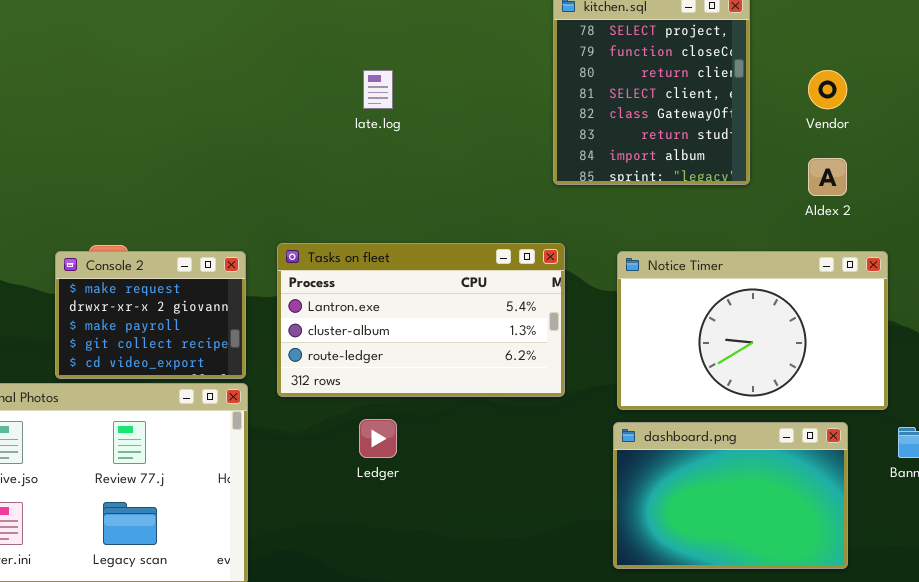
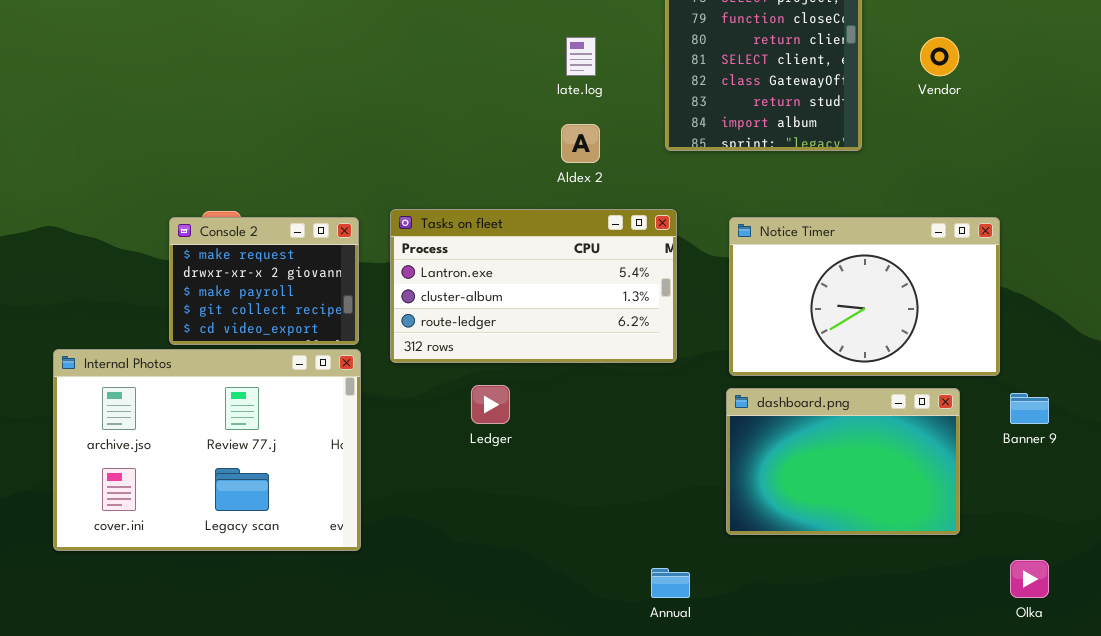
late.log: [363,70,393,109] -> [566,37,596,76], moved
Aldex 2: [808,158,847,196] -> [561,124,600,163], moved

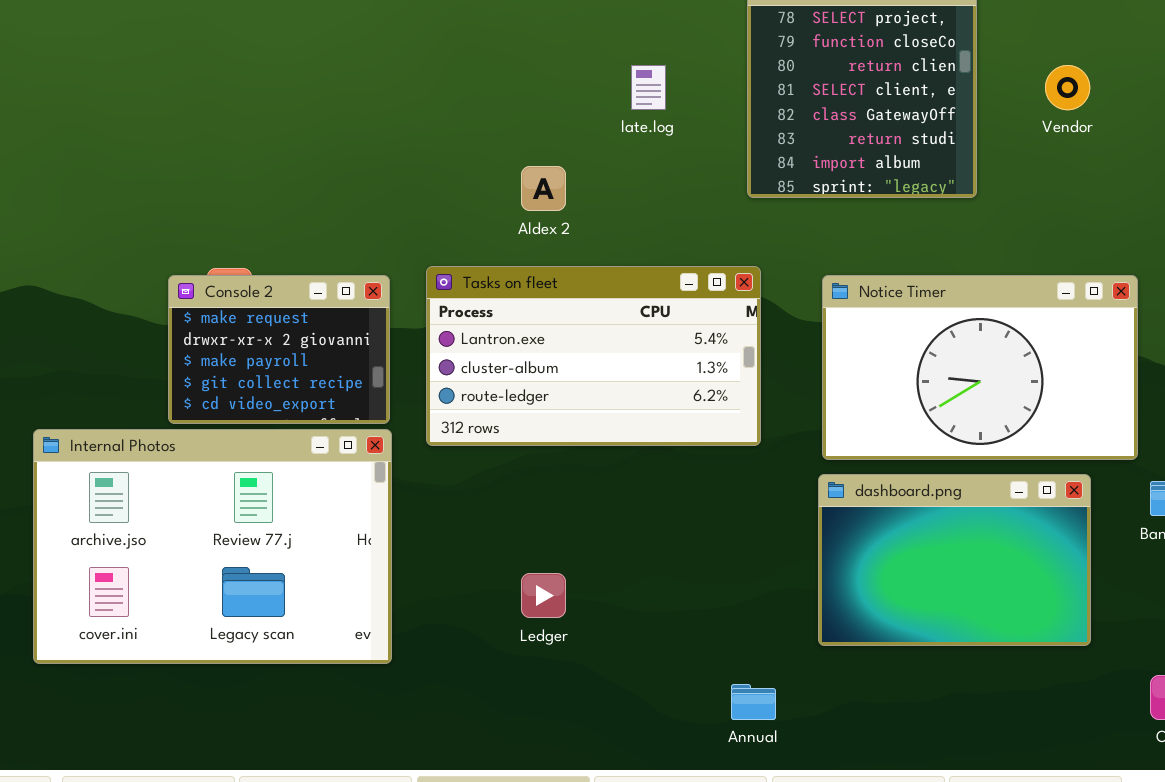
Aldex 2: [561,124,600,163] -> [521,166,566,211], moved
Ledger: [471,385,510,424] -> [521,573,566,618], moved

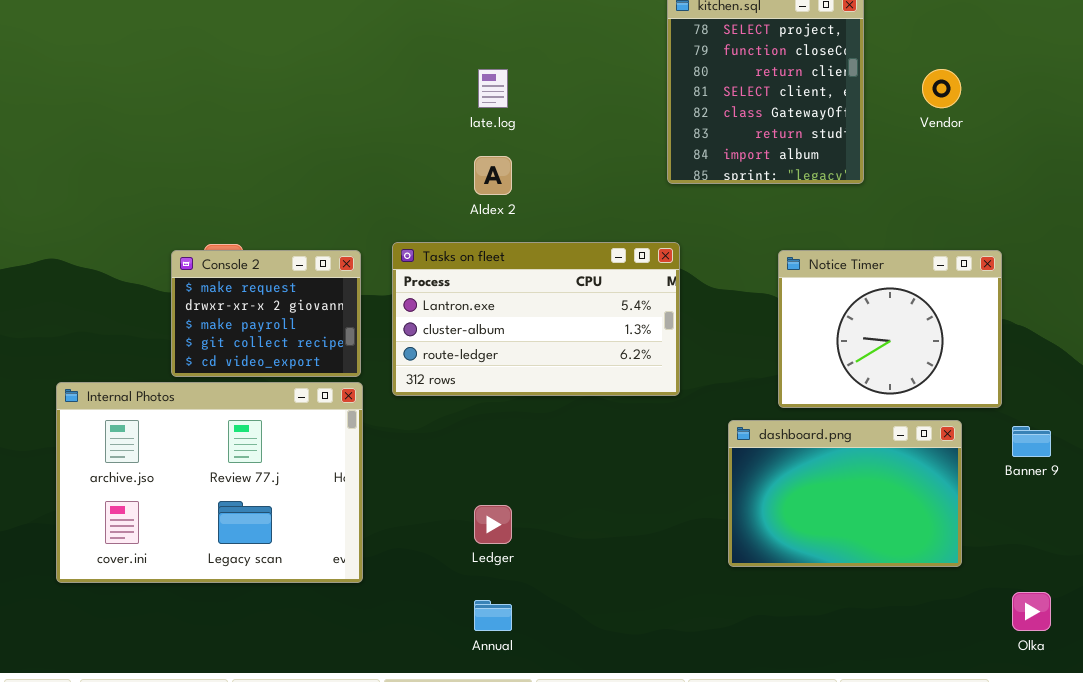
late.log: [631,65,666,110] -> [478,69,508,108], moved
Notice Timer: [822,275,1138,460] -> [778,250,1002,408], resized
Annual: [731,684,776,720] -> [474,600,512,631], moved

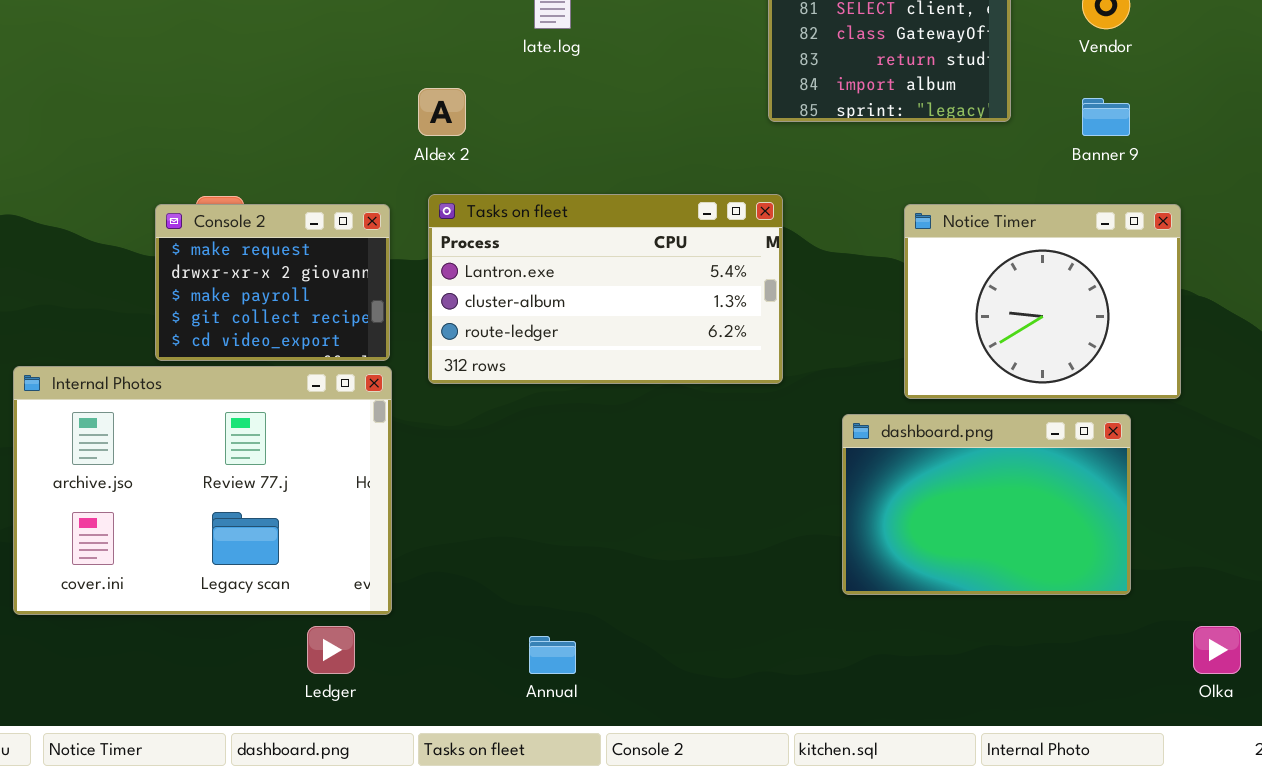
Aldex 2: [474,156,512,195] -> [418,88,466,136], moved
Banner 9: [1012,426,1051,457] -> [1082,98,1130,136], moved
Ledger: [474,505,512,544] -> [307,626,355,674], moved

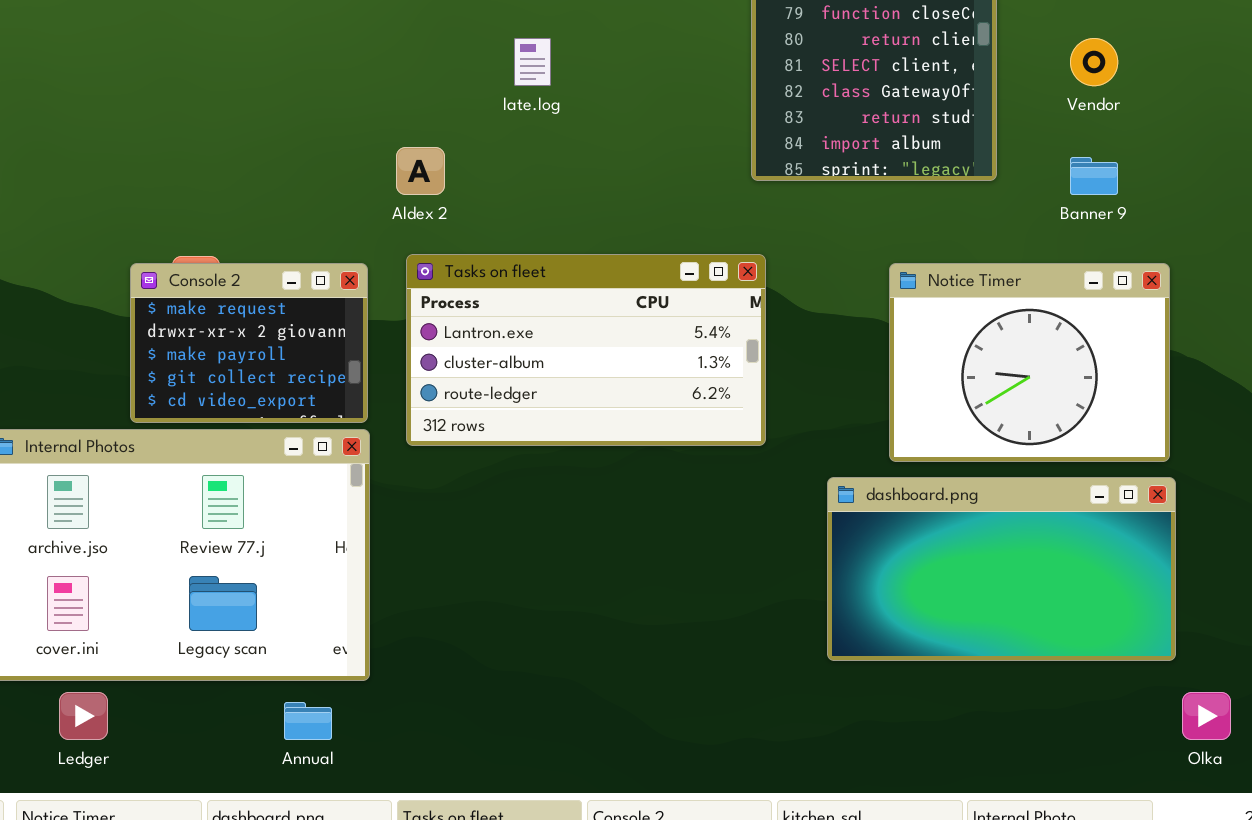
dashboard.png: [842,414,1131,595] -> [827,477,1176,661], resized
Ledger: [307,626,355,674] -> [59,692,108,740], moved
Annual: [529,636,576,674] -> [284,702,332,740], moved

